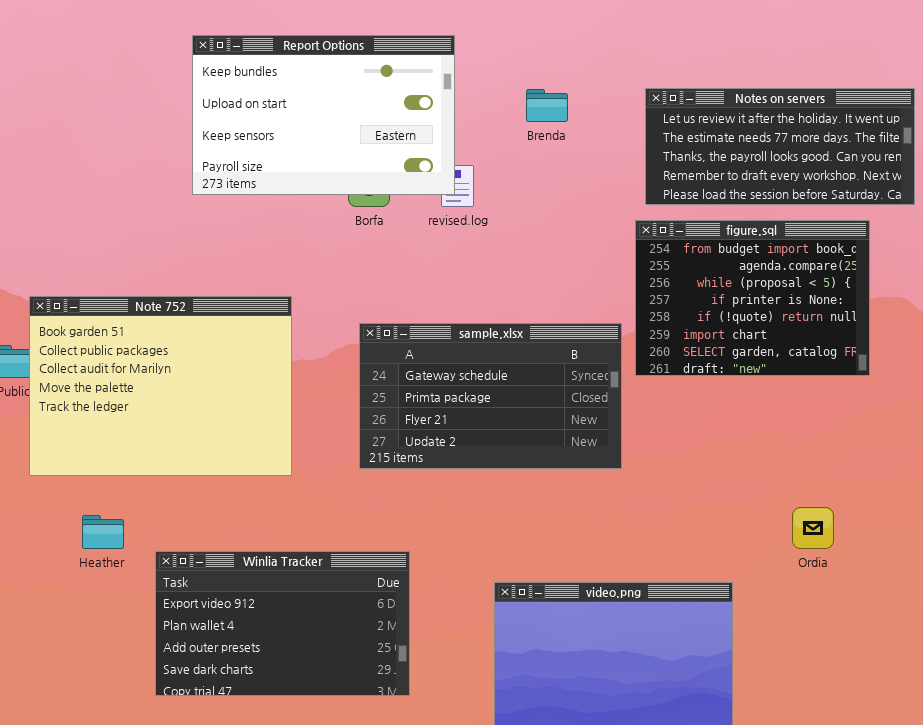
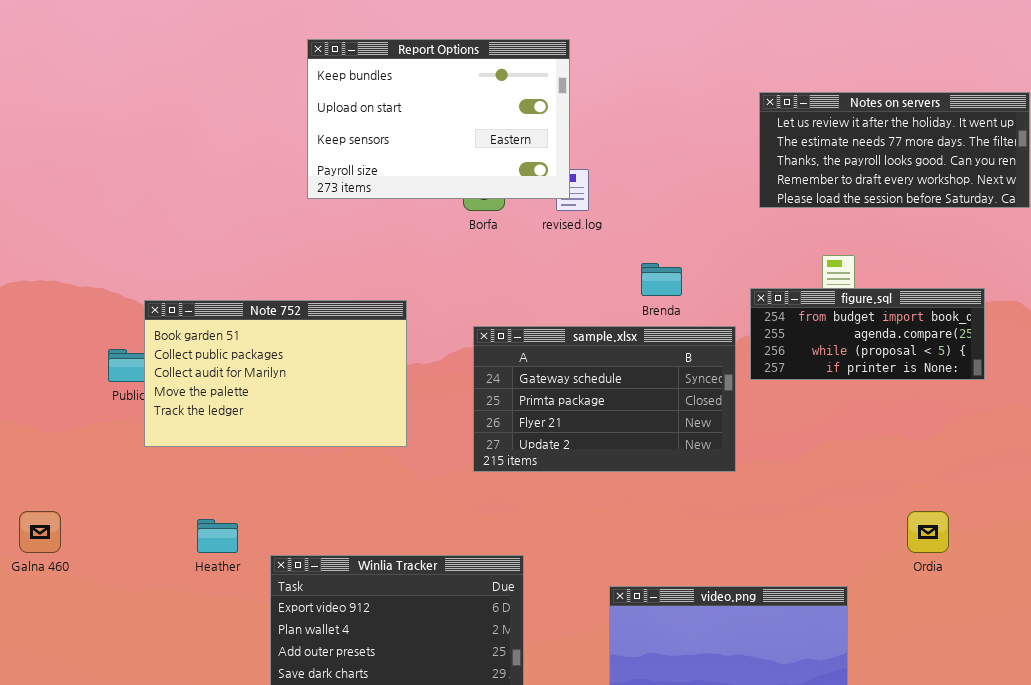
Brenda: [526,89,568,122] -> [641,263,682,296], moved
figure.sql: [635,220,870,376] -> [750,288,985,380], resized
Note 752: [29,296,292,476] -> [144,300,407,447], resized

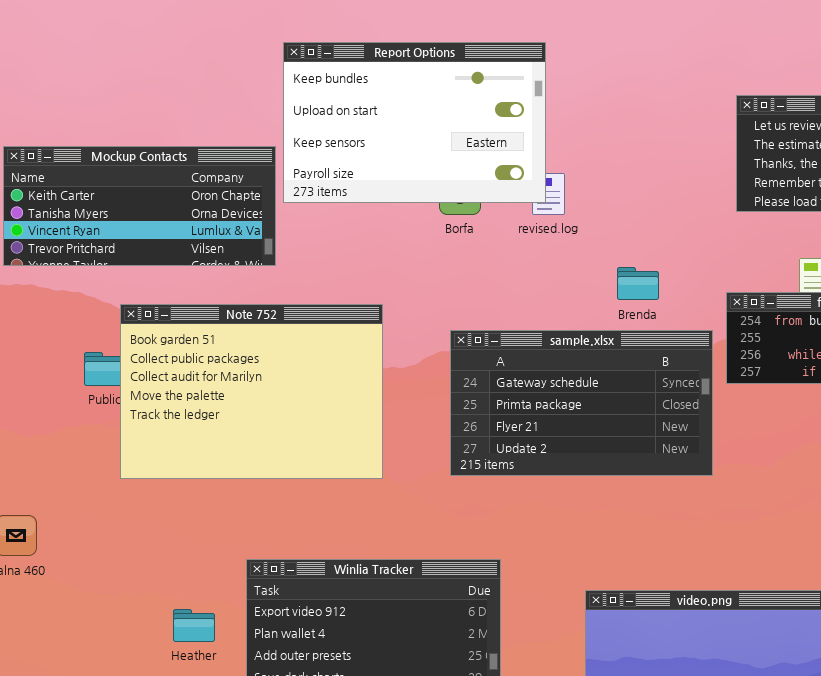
Mockup Contacts: none -> [3,146,276,266], opened
Note 752: [144,300,407,447] -> [120,304,383,479], resized
Heather: [197,519,238,553] -> [173,609,215,642], moved

